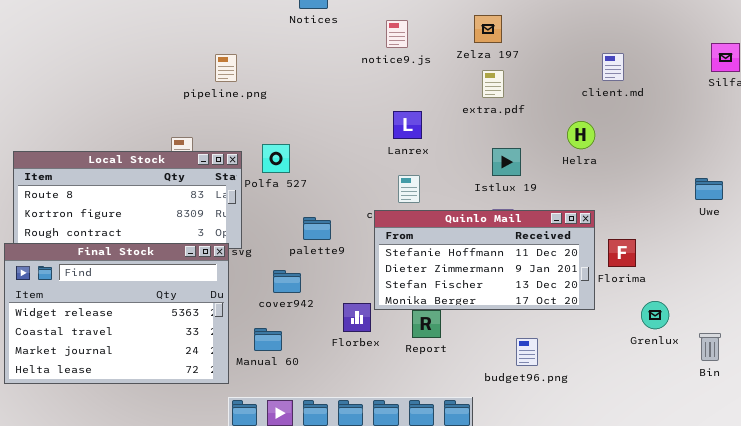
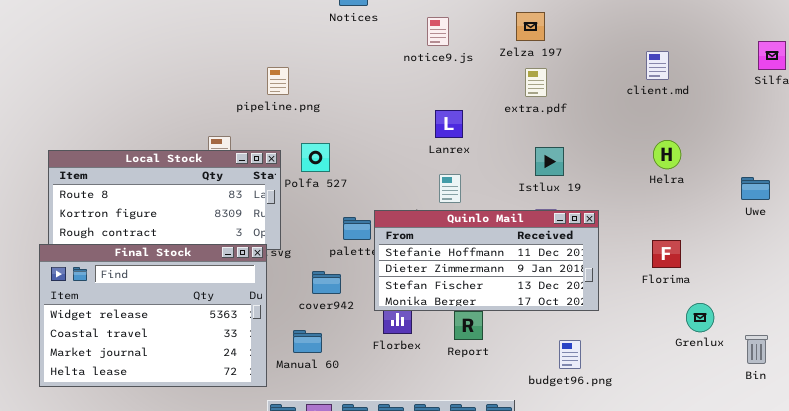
pipeline.png: [215,54,237,82] -> [267,67,289,95], moved
Helra: [567,121,595,149] -> [653,140,681,169], moved
Quinlo Mail: [374,210,595,310] -> [374,210,599,311], moved

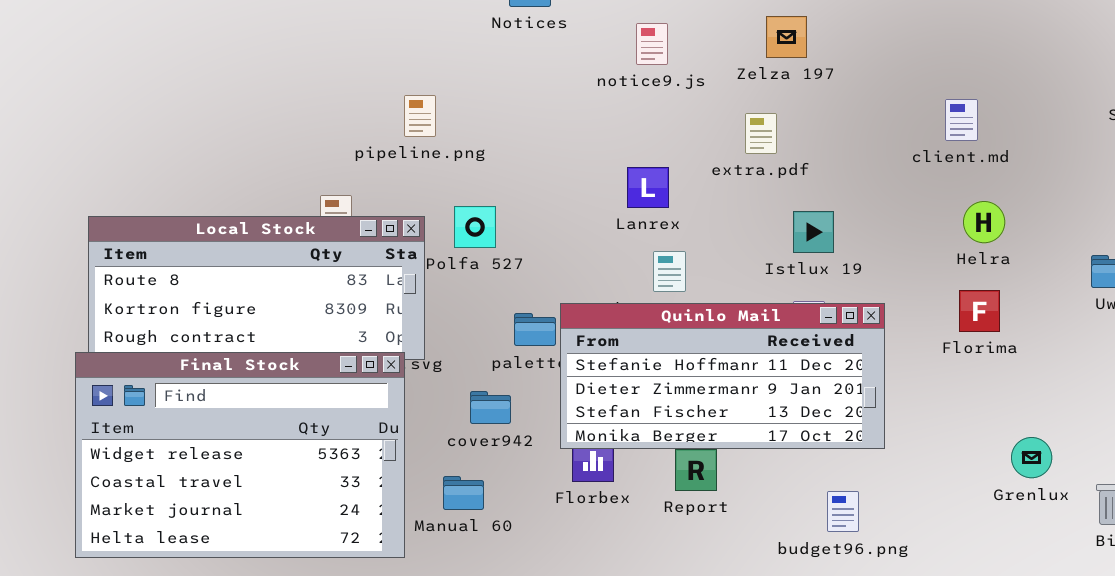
client.md: [646,51,669,80] -> [945,99,978,141], moved
extra.pdf: [525,68,547,97] -> [745,113,777,154], moved
Lanrex: [435,110,463,138] -> [627,167,669,208], moved
Florima: [652,240,681,268] -> [959,290,1000,332], moved

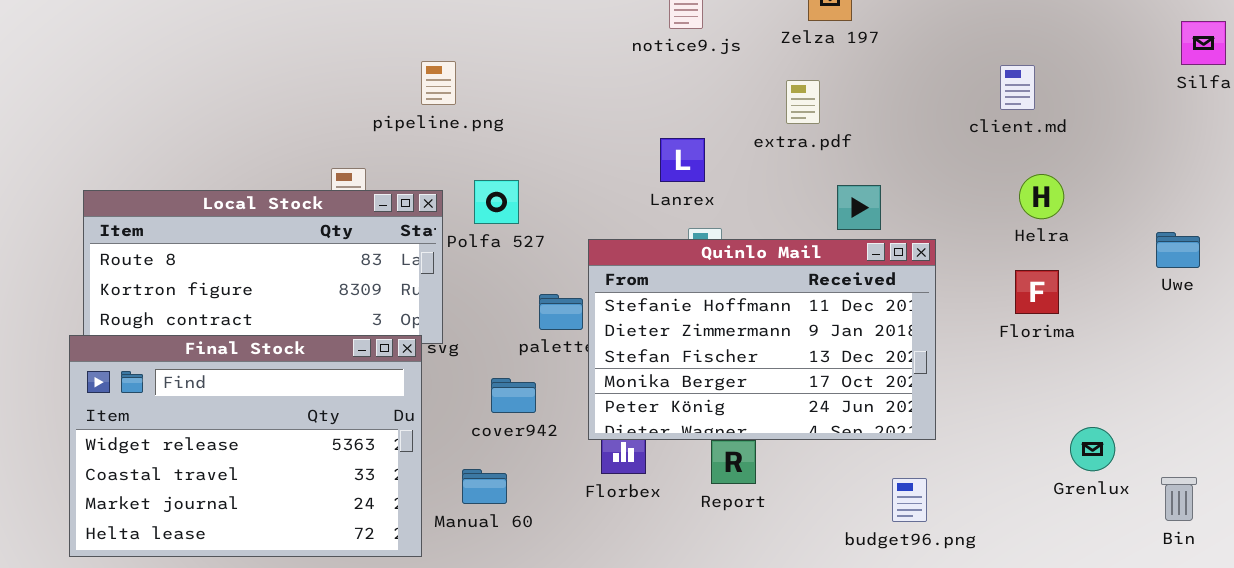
Quinlo Mail: [560,303,885,449] -> [588,239,936,440], resized
budget96.png: [827,491,859,532] -> [892,478,927,522], moved

